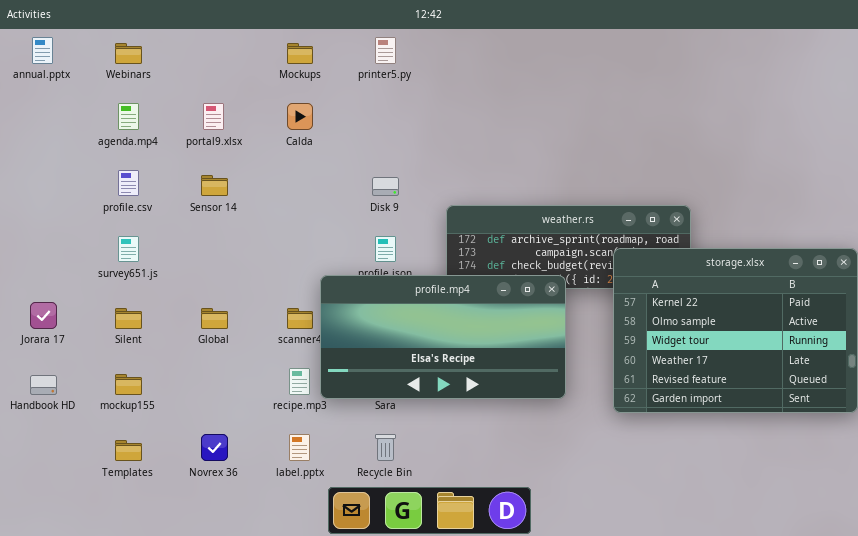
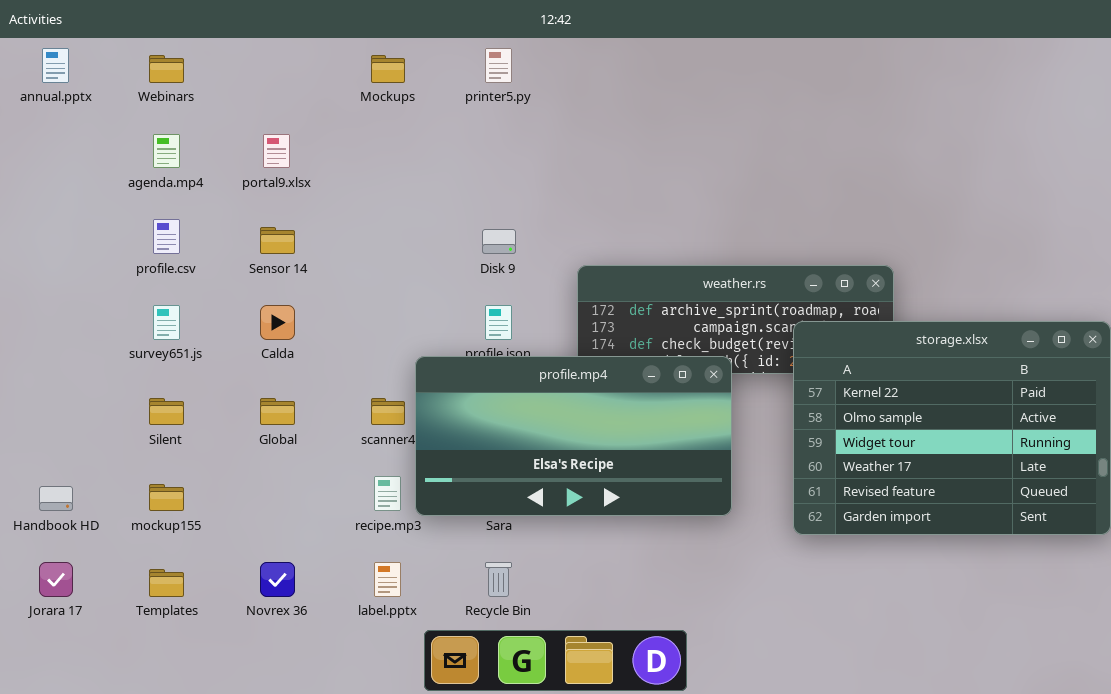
Calda: [287,103,313,130] -> [260,305,295,340], moved
Jorara 17: [30,302,57,329] -> [39,562,73,597], moved

